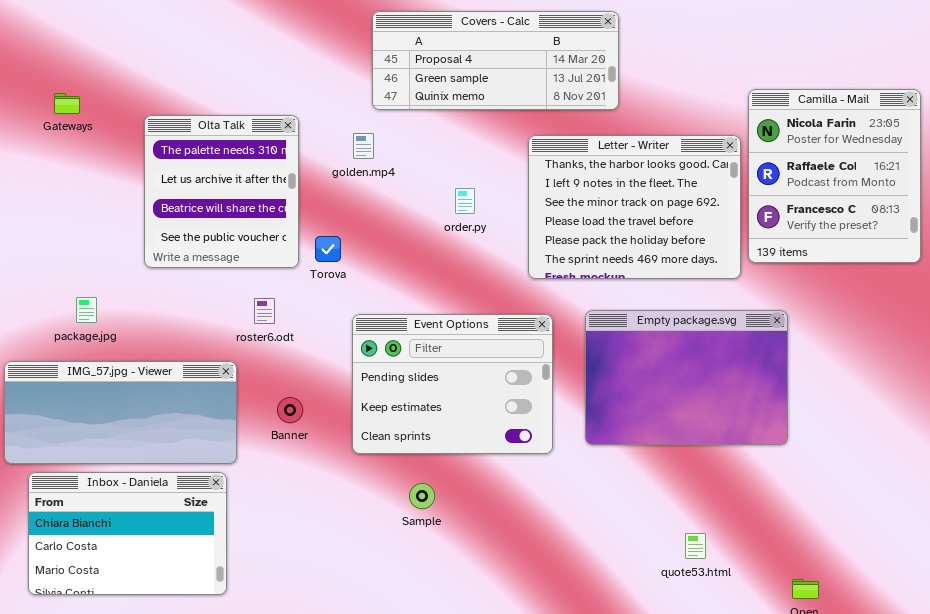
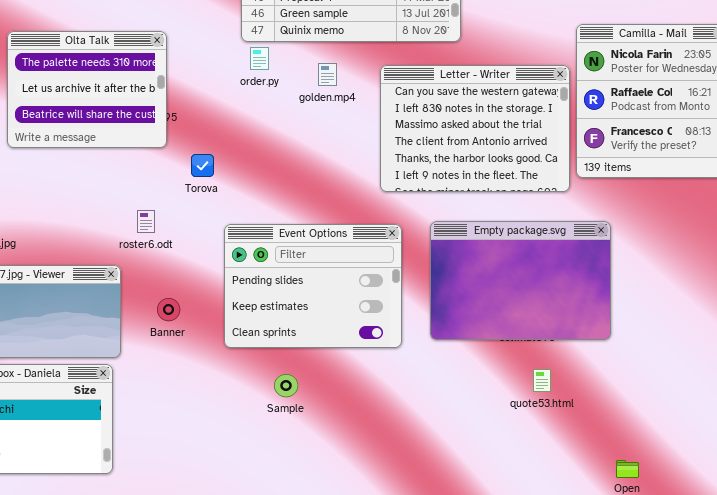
Olta Talk: [144,115,299,268] -> [7,31,167,148], moved, resized
golden.mp4: [353,133,374,159] -> [318,63,337,86], moved
Letter - Writer: [528,135,741,279] -> [380,65,570,192], scrolled up 4 rows
order.py: [455,188,475,214] -> [250,47,269,70], moved
quote53.html: [685,533,706,559] -> [533,369,551,392], moved

